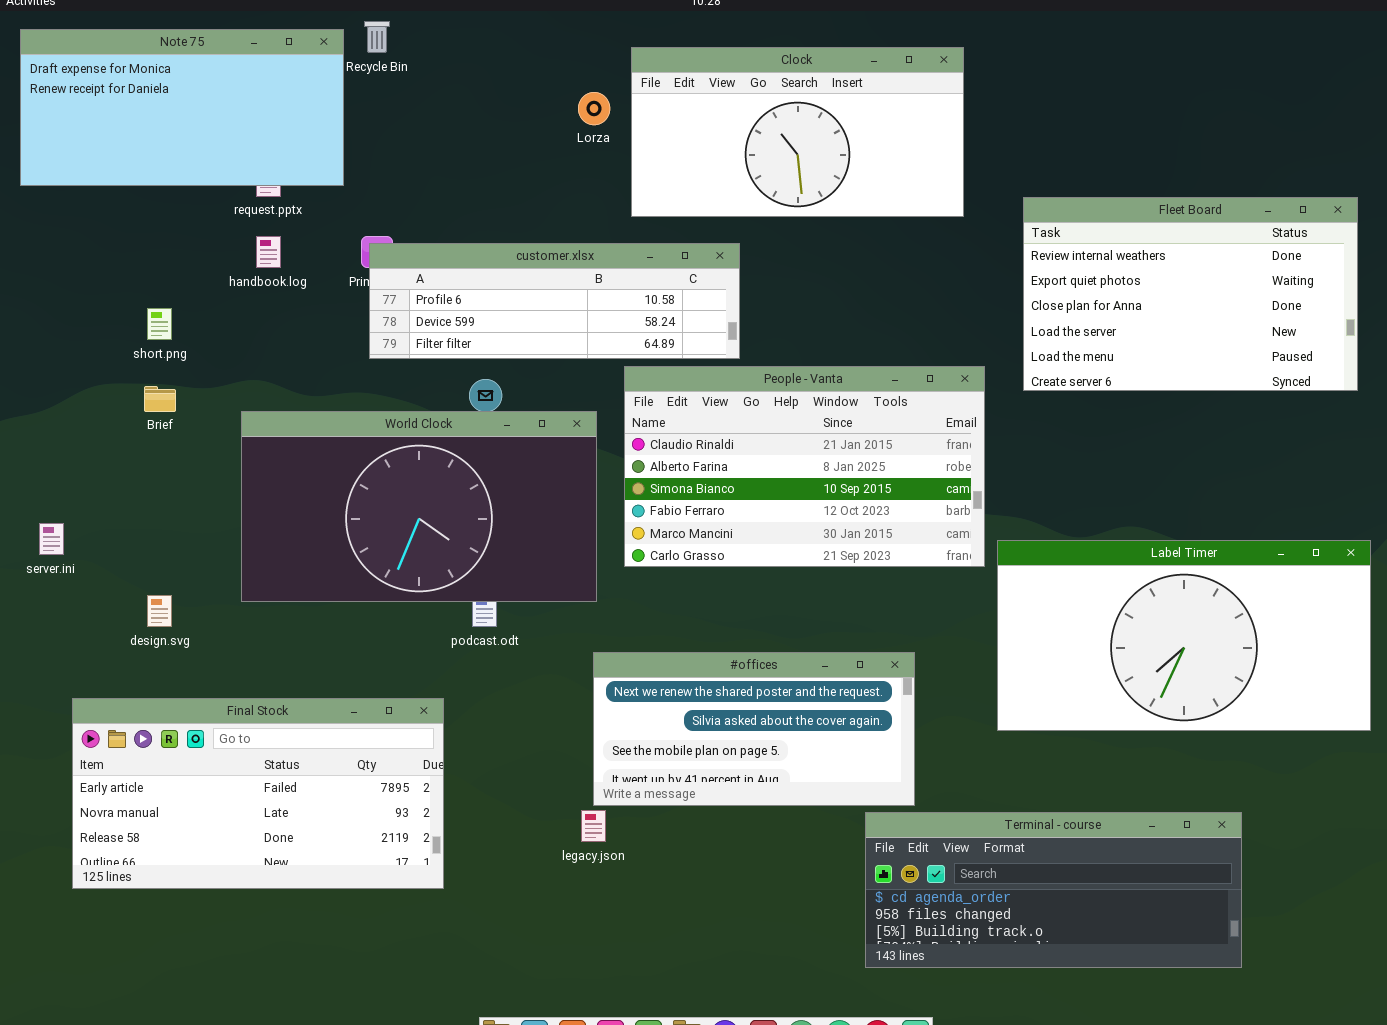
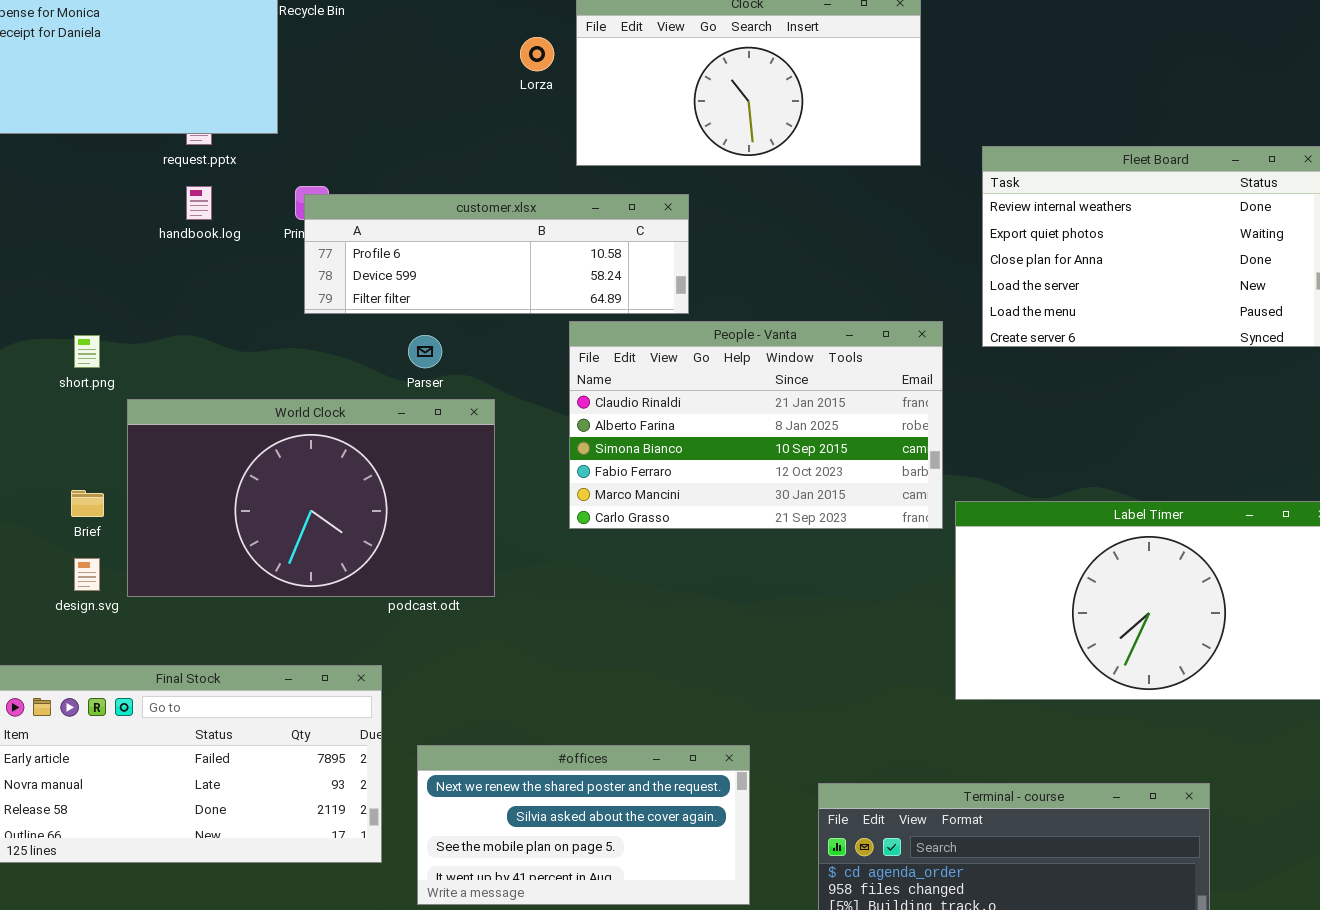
short.png: [147,308,172,340] -> [74,335,100,368], moved
Brief: [144,386,176,412] -> [71,490,104,517], moved
World Clock: [241,411,597,602] -> [127,399,495,597], moved
#offices: [593,652,915,806] -> [417,745,750,905], moved

